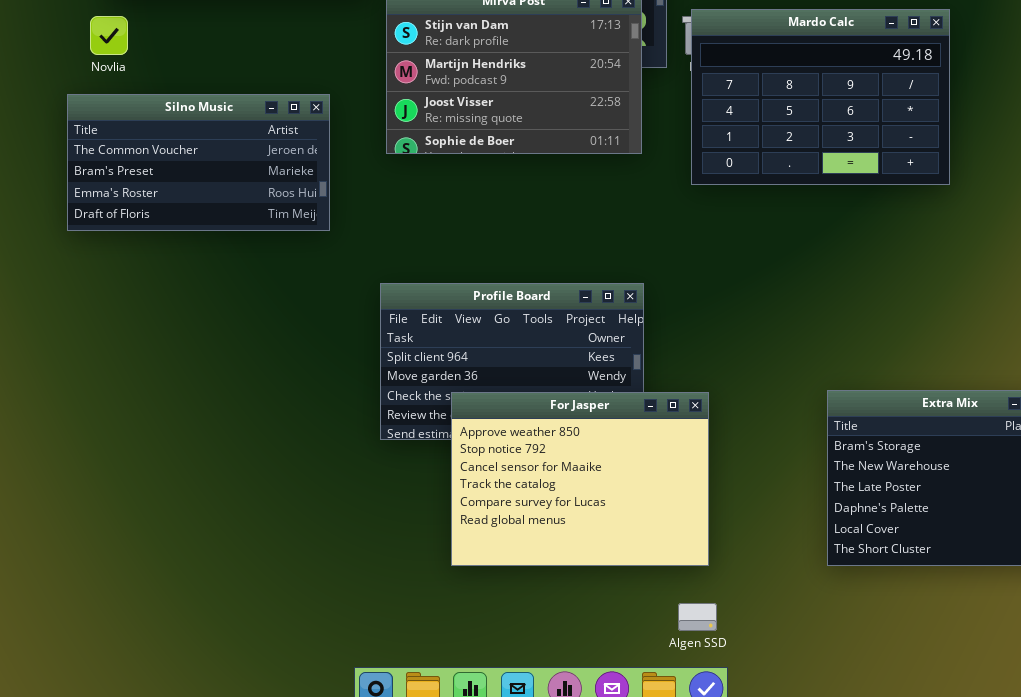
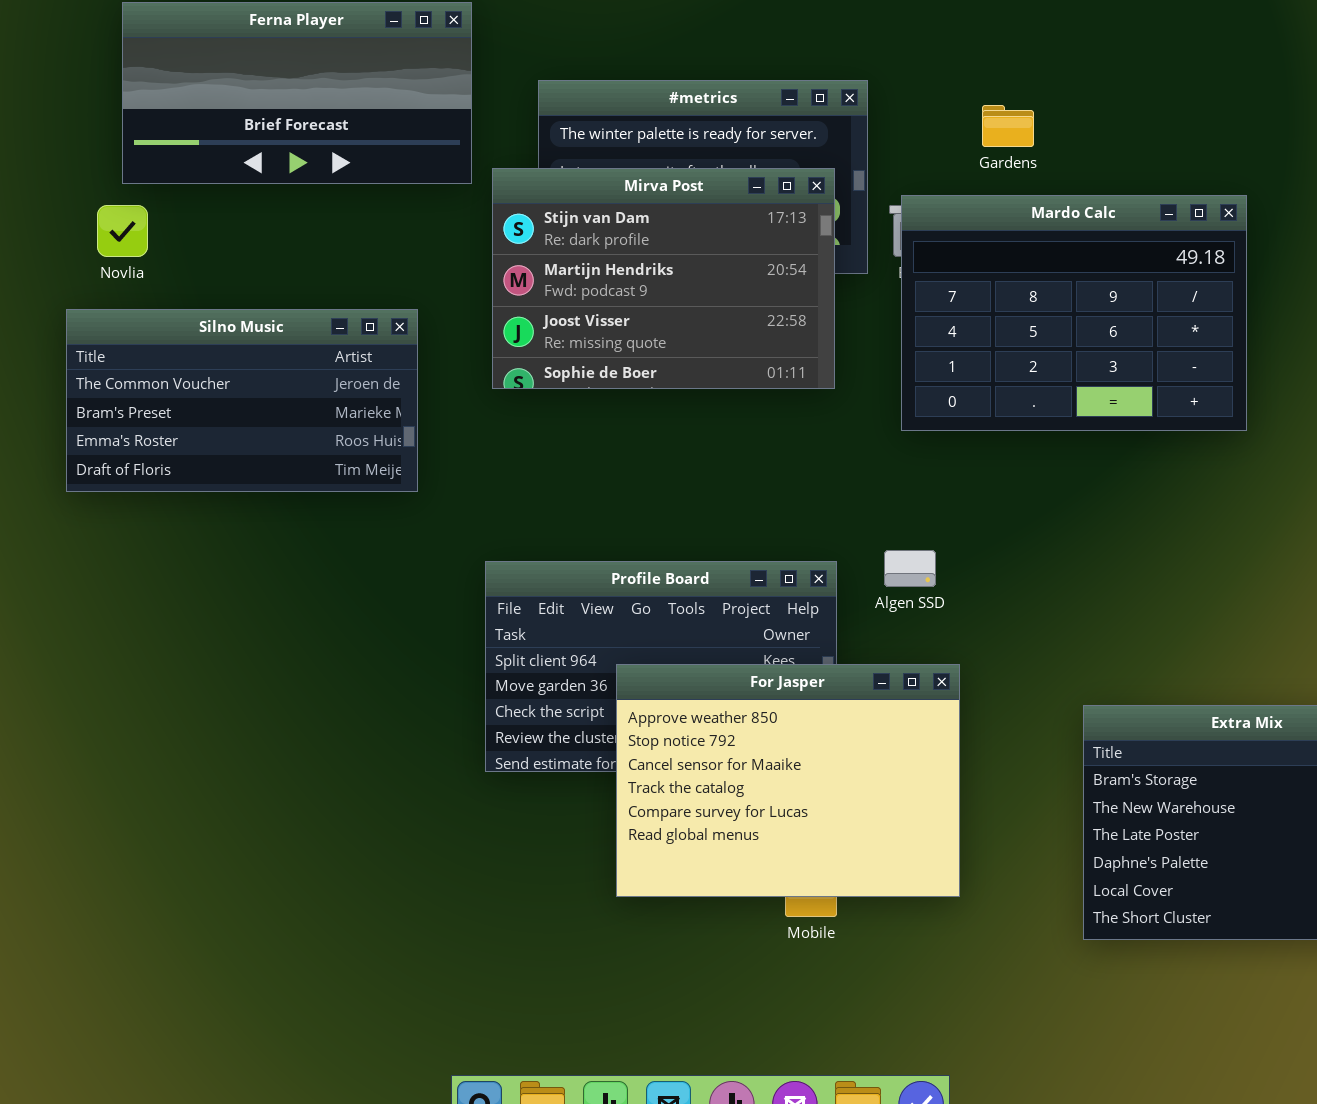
For Jasper: [451,392,709,566] -> [616,664,960,897], moved
Algen SSD: [678,603,717,631] -> [884,550,936,587], moved

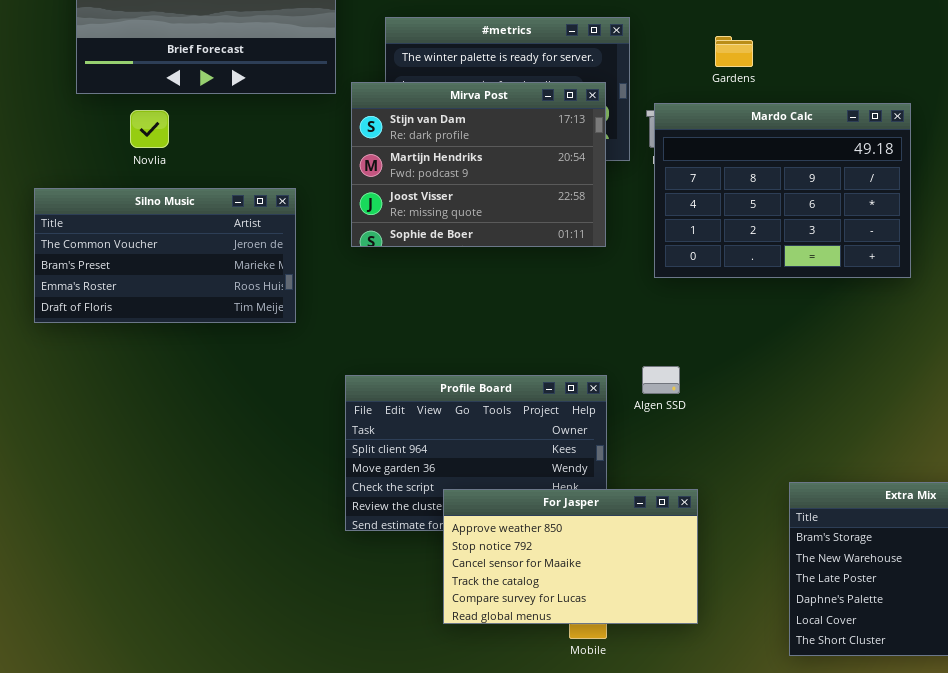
Novlia: [97,205,148,257] -> [130,110,169,148], moved
For Jasper: [616,664,960,897] -> [443,489,698,624], resized

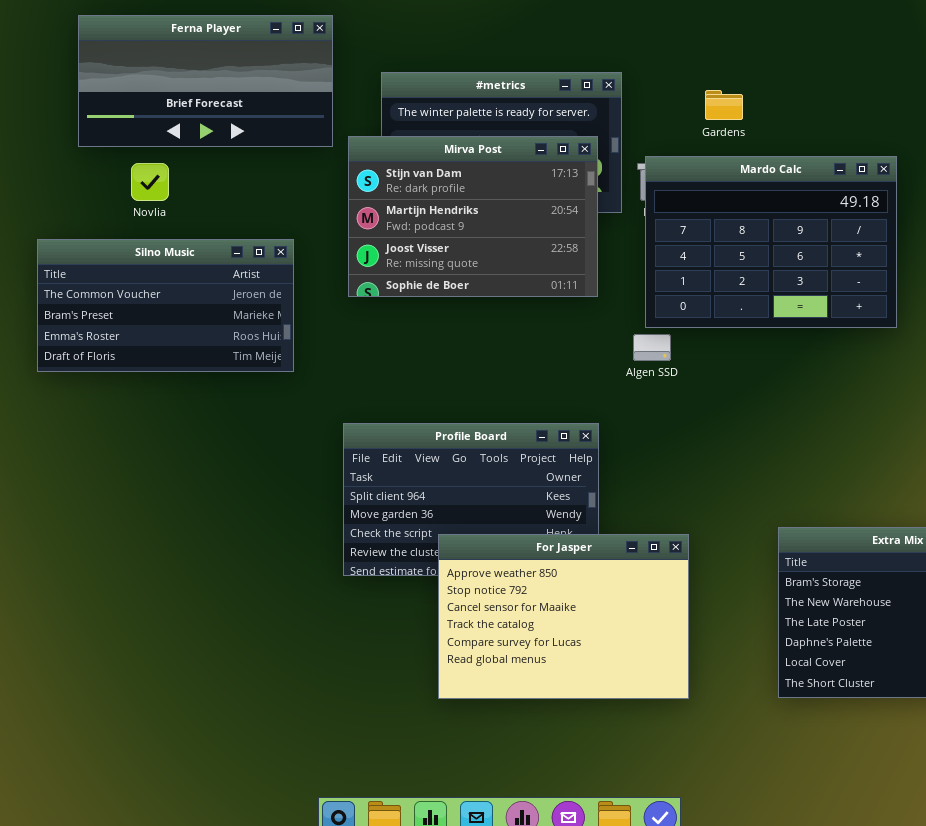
Algen SSD: [642,366,680,394] -> [633,334,671,361], moved
For Jasper: [443,489,698,624] -> [438,534,689,699], resized

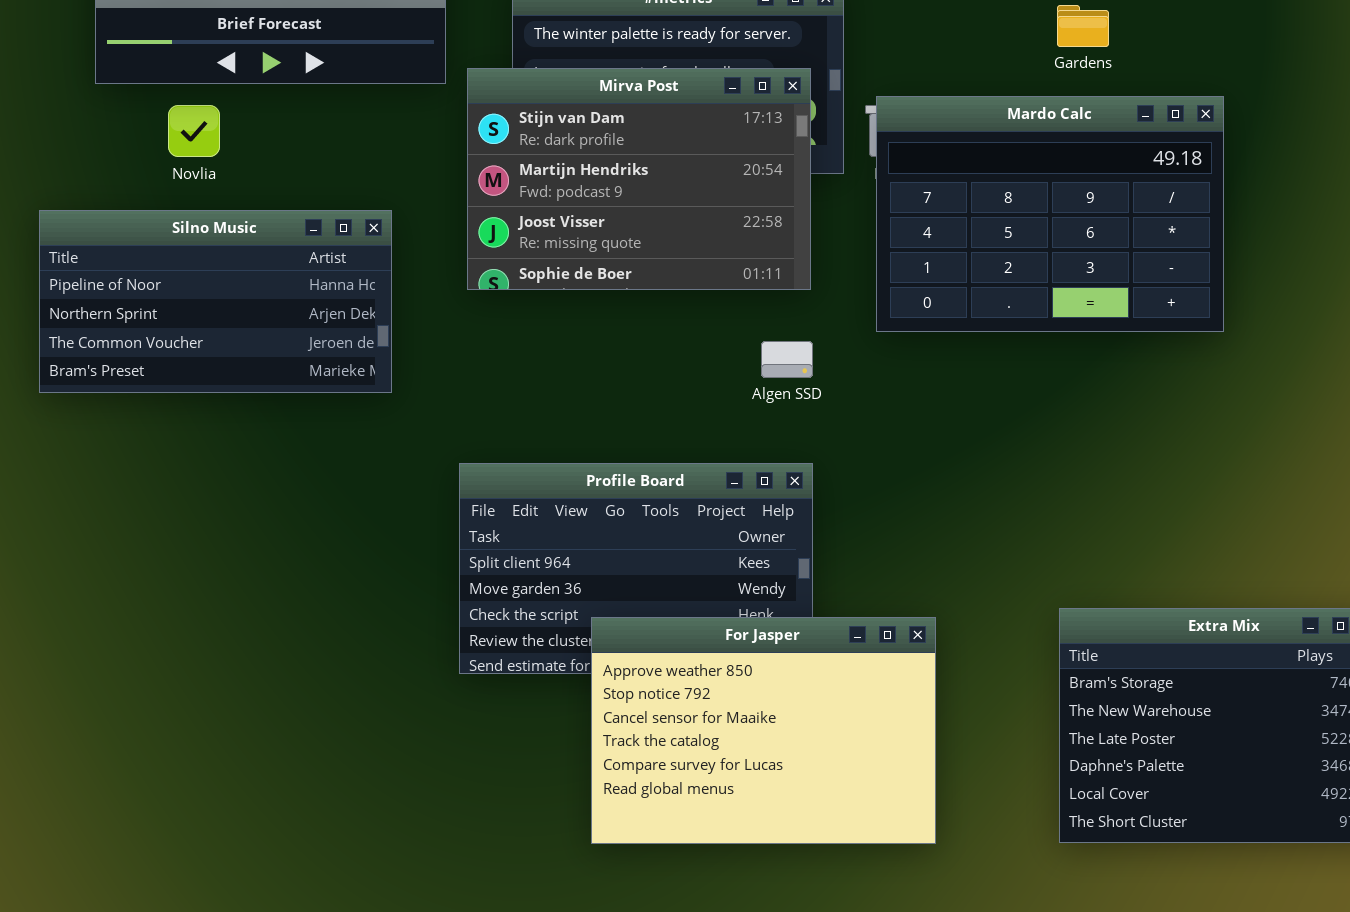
Gardens: [705,90,743,120] -> [1057,5,1109,47], moved
Silno Music: [37,239,294,372] -> [39,210,392,393], scrolled up 2 rows
Algen SSD: [633,334,671,361] -> [761,341,813,378], moved

